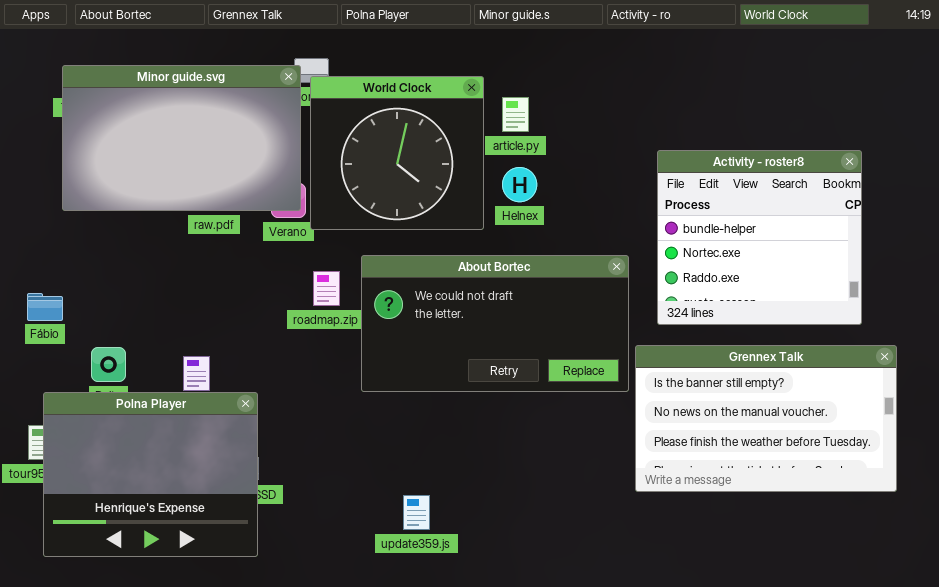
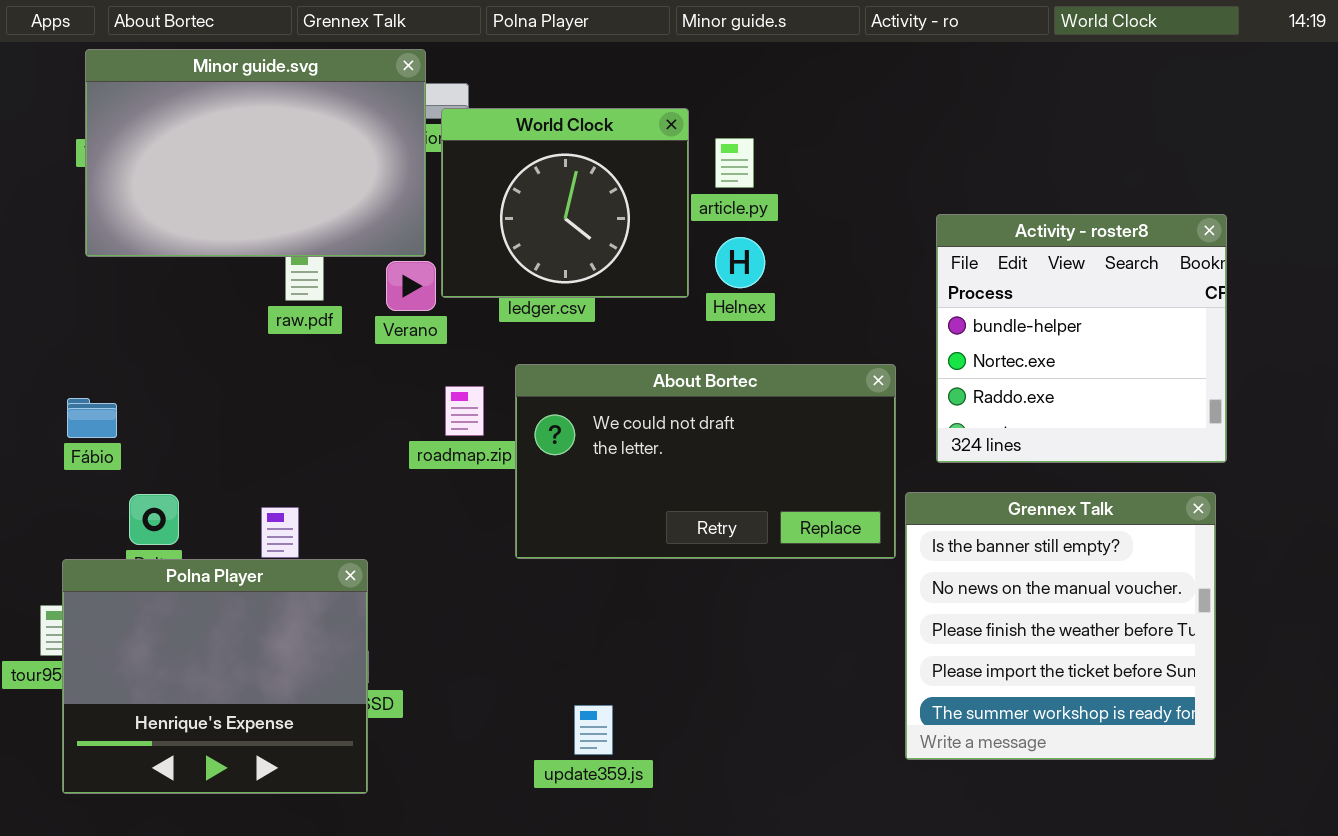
Minor guide.svg: [62,65,301,211] -> [85,49,426,257], moved
World Clock: [310,76,484,230] -> [441,108,689,298], resized
Fábio: [27,293,63,321] -> [67,398,117,438], moved
Grennex Talk: [635,345,897,492] -> [905,492,1216,760], resized

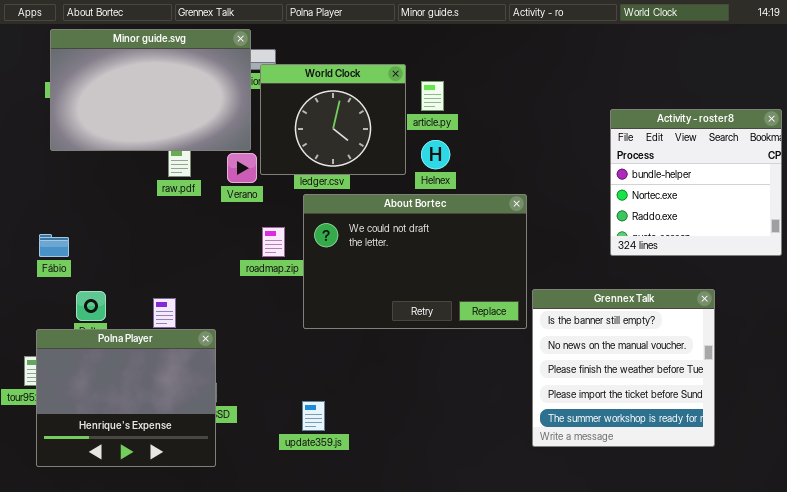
Activity - roster8: [936,214,1227,463] -> [610,109,782,256], moved
About Bortec: [515,364,896,559] -> [303,194,527,329], resized
update359.js: [574,705,613,755] -> [302,401,325,431], moved

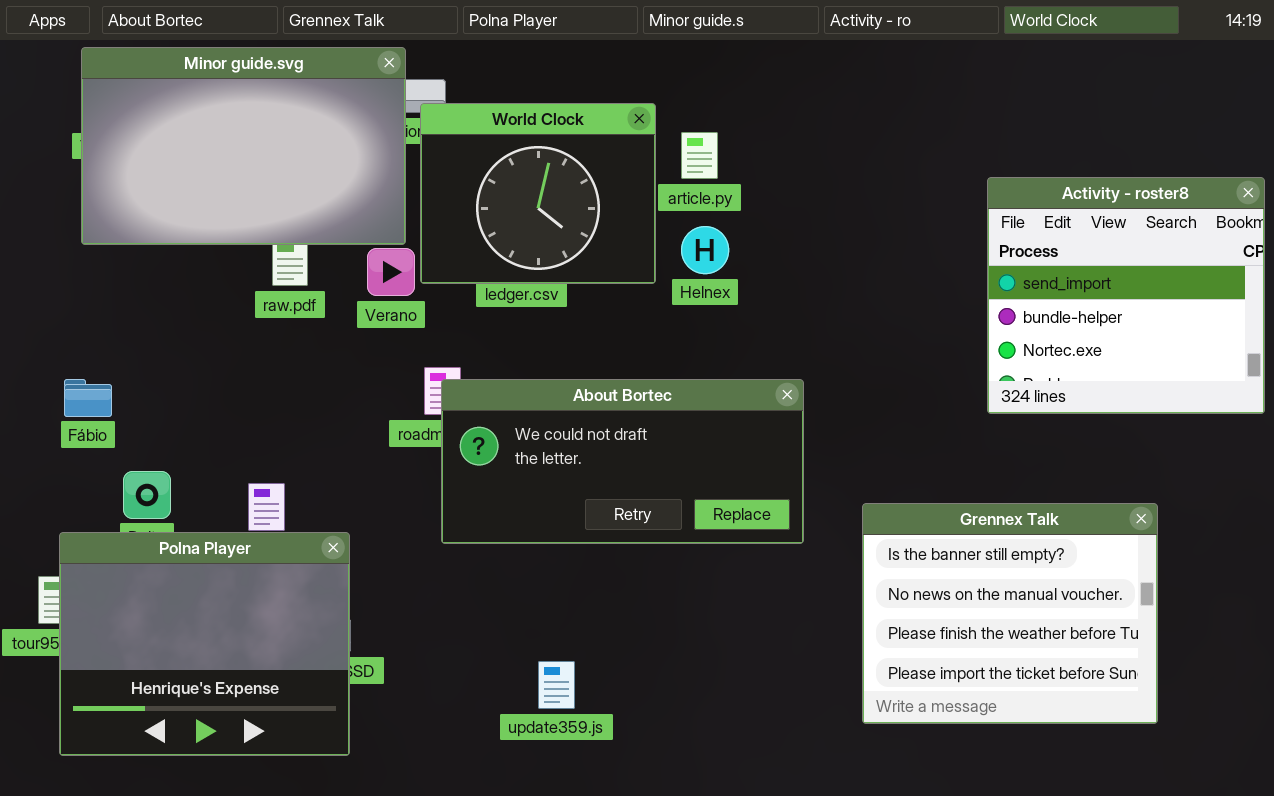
Activity - roster8: [610,109,782,256] -> [987,177,1265,414], scrolled up 1 row
About Bortec: [303,194,527,329] -> [441,379,804,544], moved, resized
Grennex Talk: [532,289,715,447] -> [862,503,1158,724], resized
update359.js: [302,401,325,431] -> [538,661,575,709], moved

